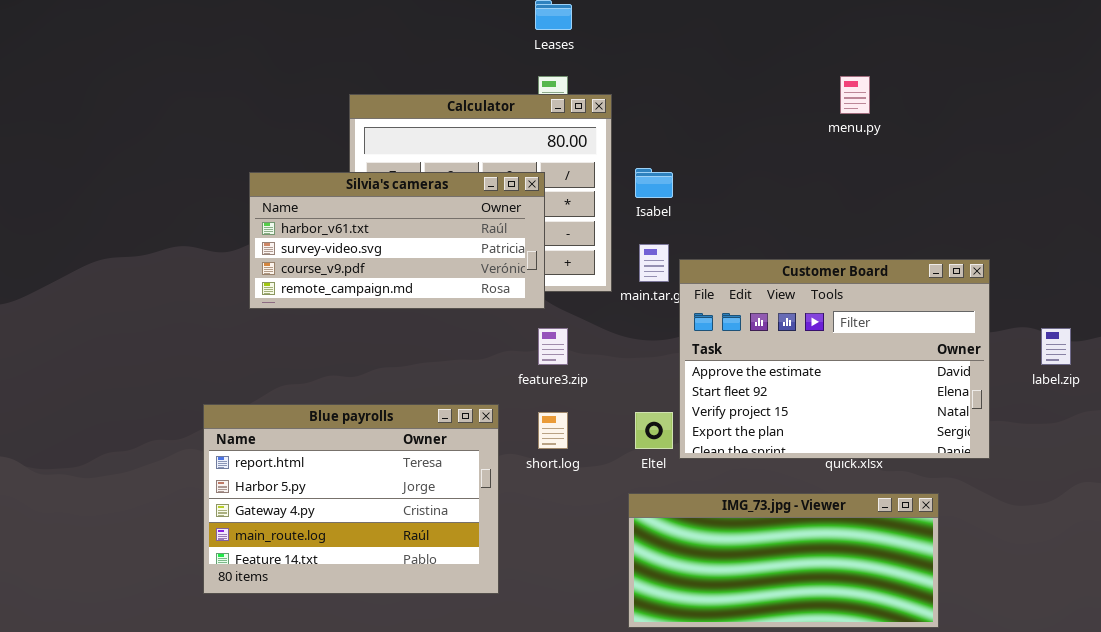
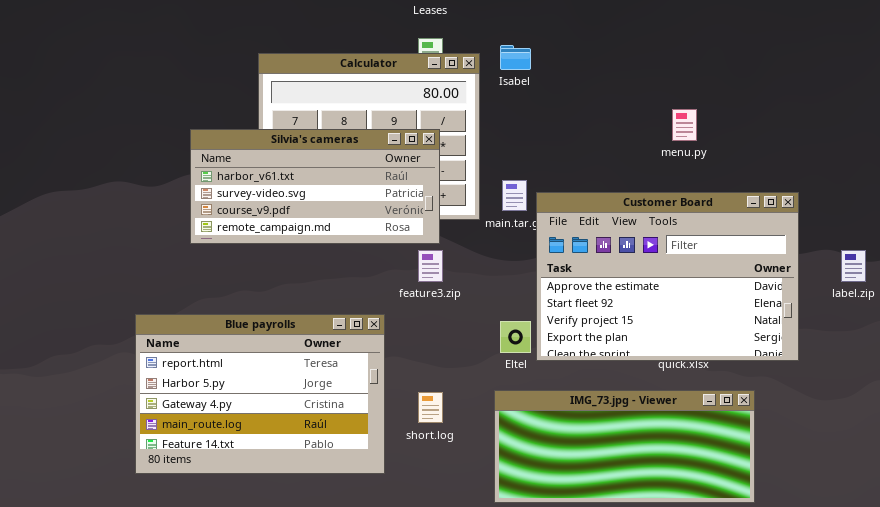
menu.py: [840,76,870,114] -> [672,109,697,141], moved
Isabel: [635,168,673,198] -> [500,45,531,70], moved
Silvia's cameras: [249,172,545,309] -> [190,129,440,244], moved
short.log: [538,412,568,449] -> [418,392,443,423], moved

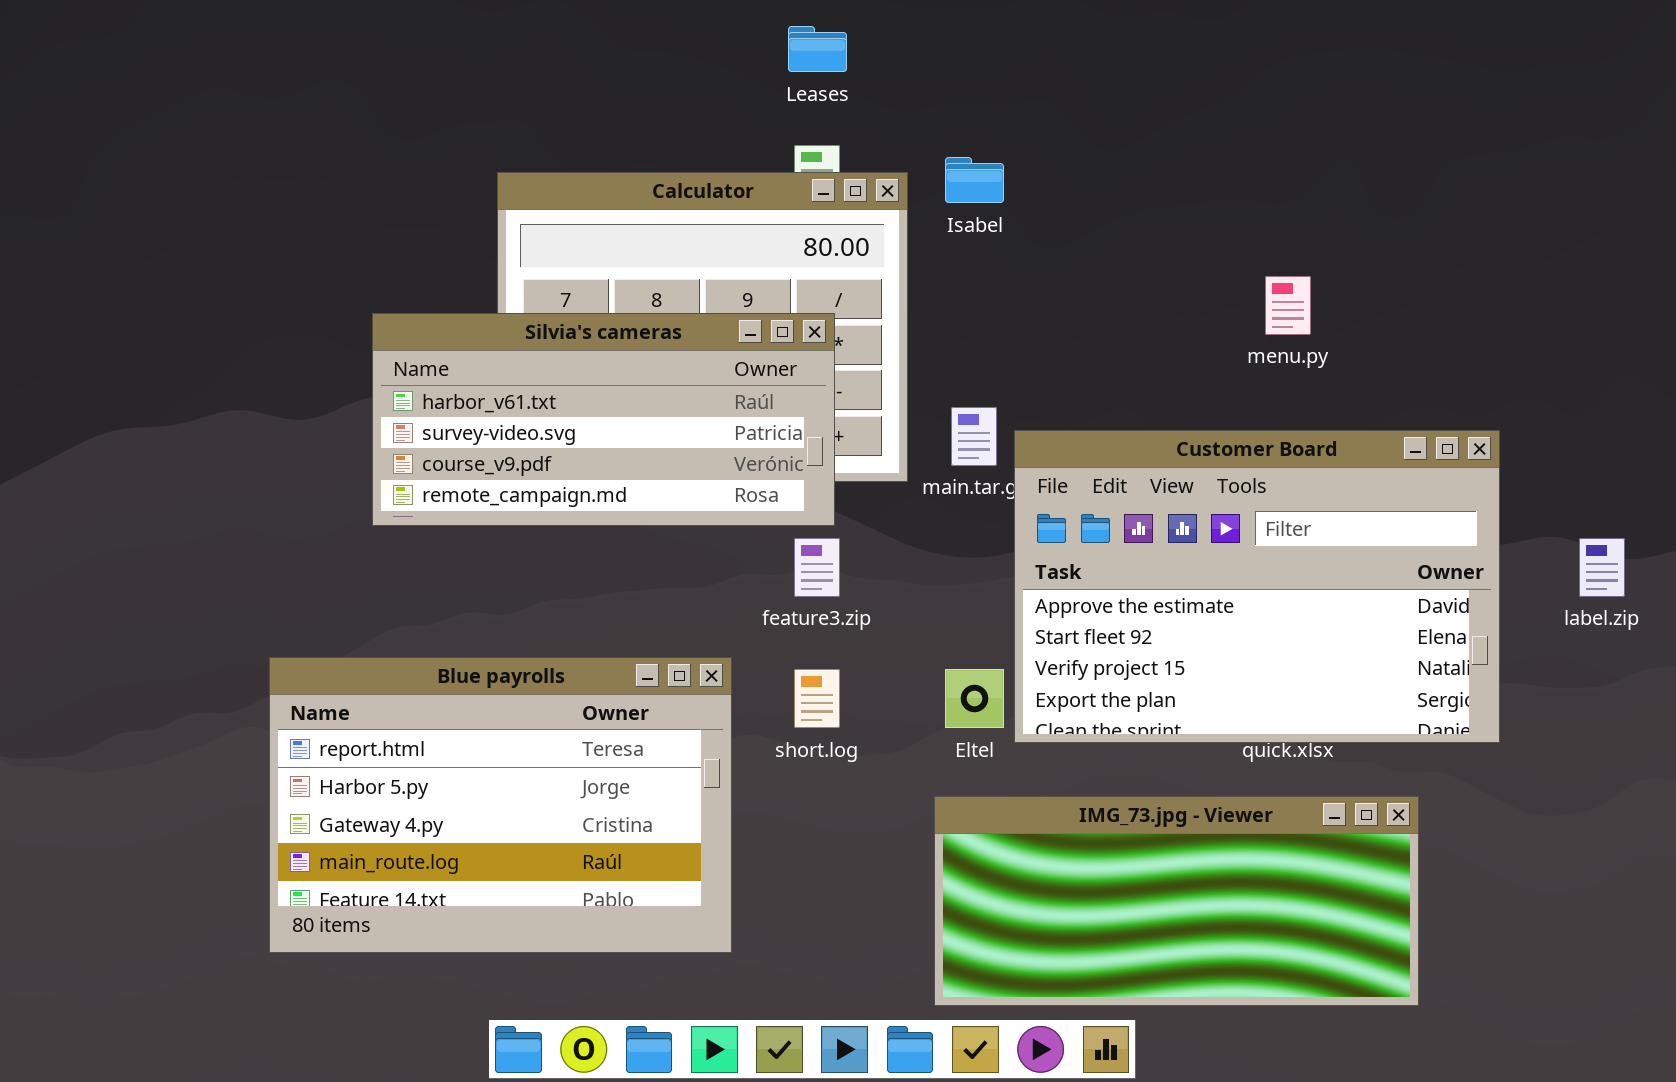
short.log: [418,392,443,423] -> [794,669,840,728], moved

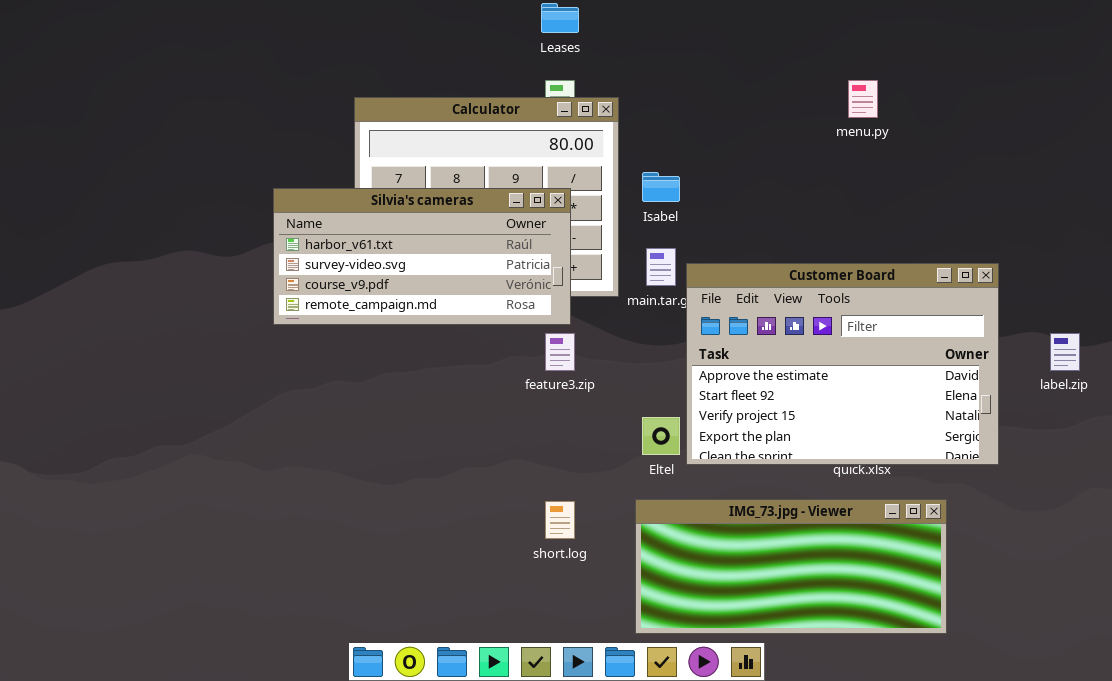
Isabel: [945,157,1004,203] -> [642,172,680,202], moved
menu.py: [1265,276,1311,335] -> [848,80,878,118], moved
Blue payrolls: [269,657,732,953] -> none, closed
short.log: [794,669,840,728] -> [545,501,575,539], moved

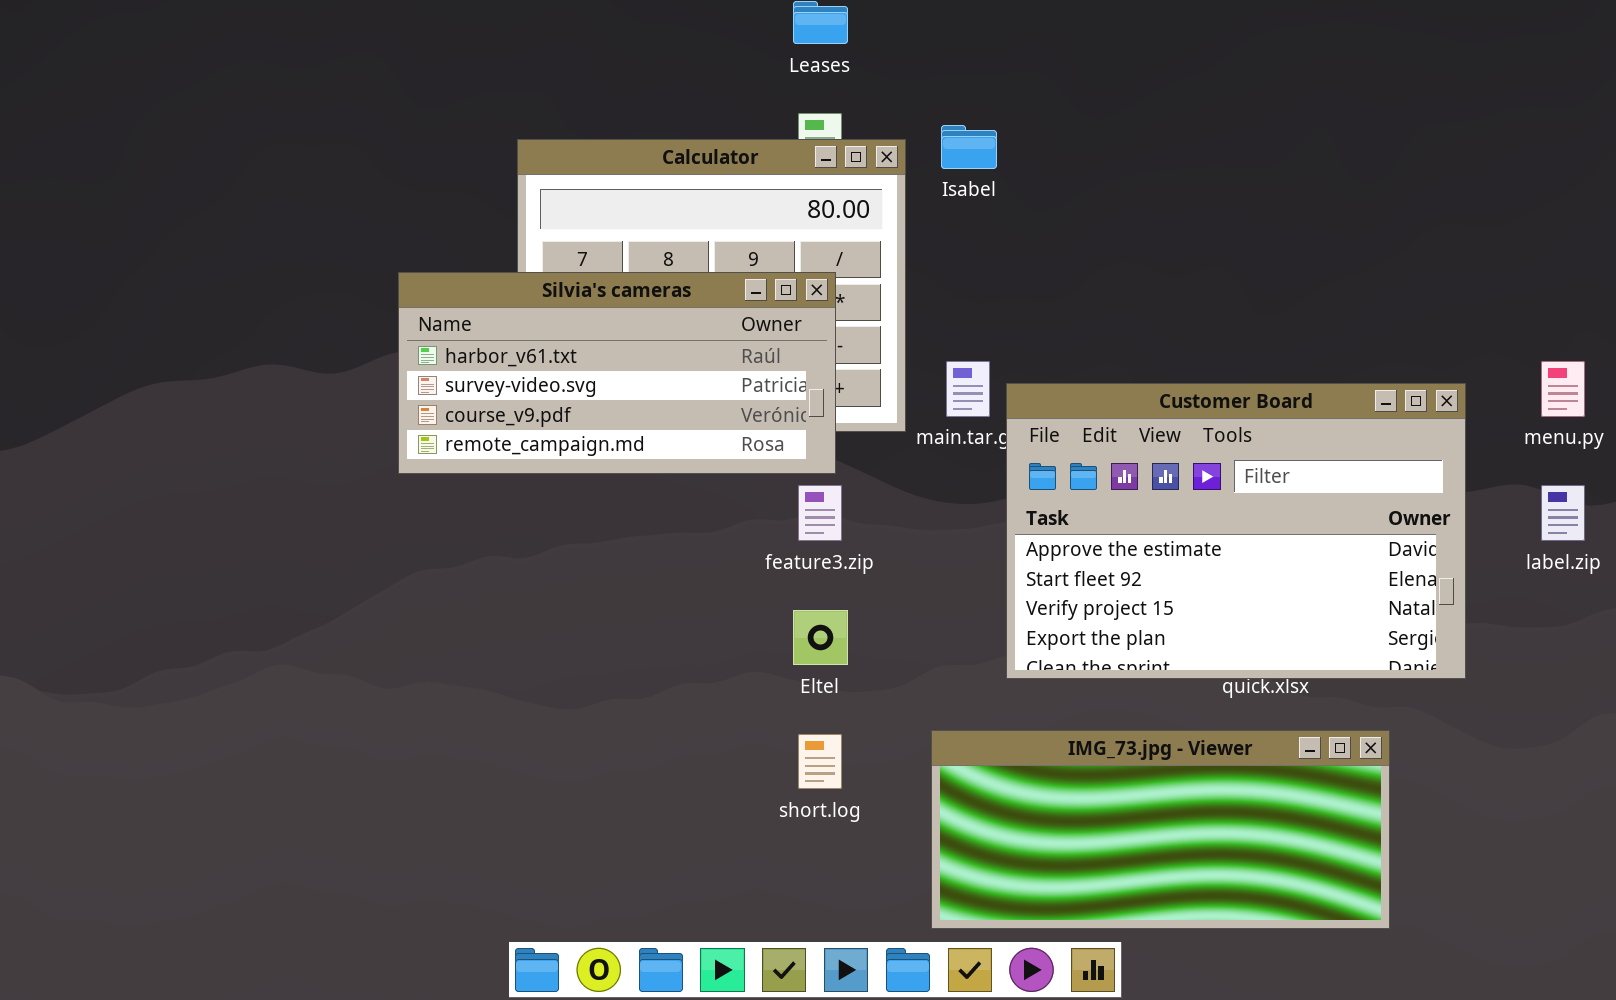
menu.py: [848,80,878,118] -> [1541,361,1585,417], moved
Isabel: [642,172,680,202] -> [941,125,997,169], moved
Eltel: [642,417,680,455] -> [793,610,848,665], moved

